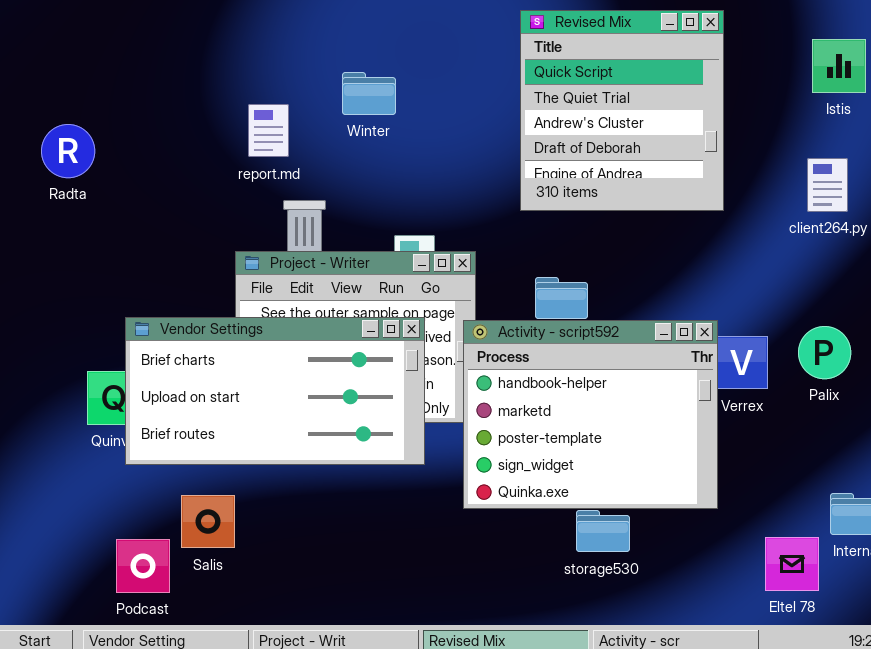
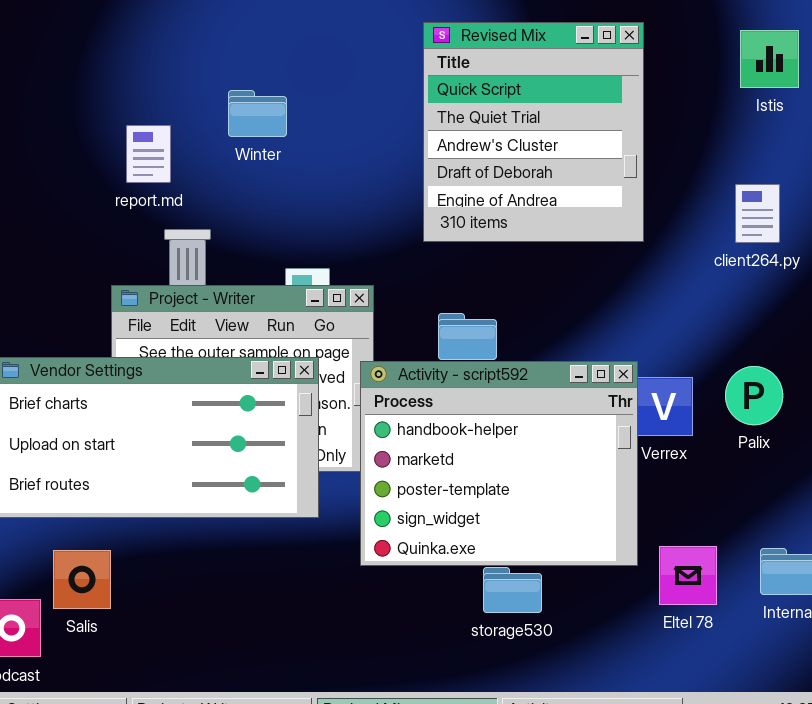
Istis: [812,39,866,93] -> [740,30,799,88], moved
Eltel 78: [765,537,819,591] -> [659,546,717,605], moved

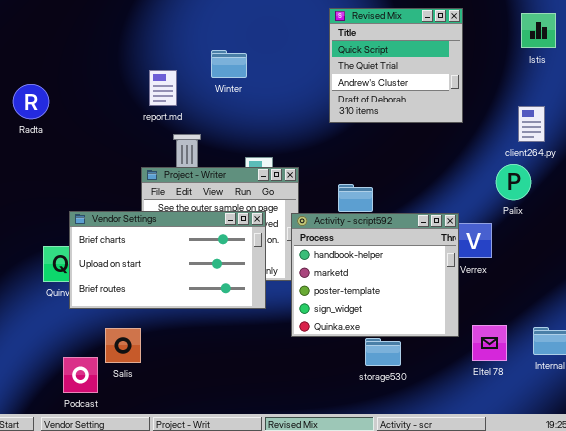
Revised Mix: [423,22,644,242] -> [329,8,463,123], resized
Palix: [725,366,783,425] -> [496,164,531,200], moved

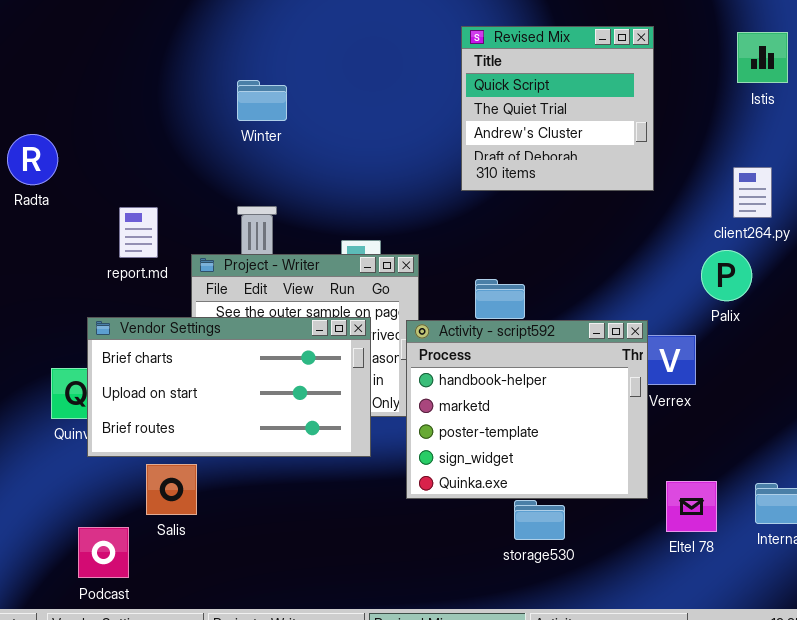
Winter: [211,50,247,78] -> [237,80,287,121], moved
report.md: [149,70,177,106] -> [119,207,158,258], moved
Salis: [105,328,141,363] -> [146,464,197,515], moved

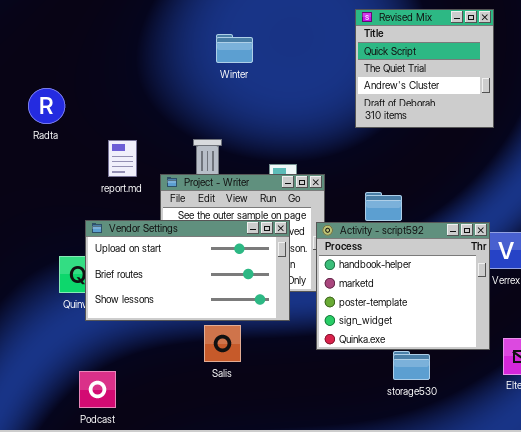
Winter: [237,80,287,121] -> [216,34,253,63], moved
Vendor Settings: [87,317,371,457] -> [85,220,290,321], scrolled down 1 row
Salis: [146,464,197,515] -> [204,325,241,362], moved

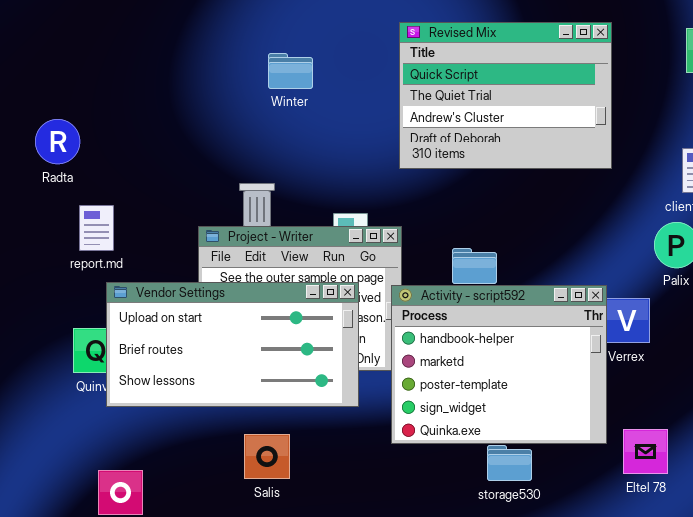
Revised Mix: [355,9,494,128] -> [399,22,612,169], resized
report.md: [108,140,137,177] -> [79,205,114,251], moved
Salis: [204,325,241,362] -> [244,434,290,479], moved

